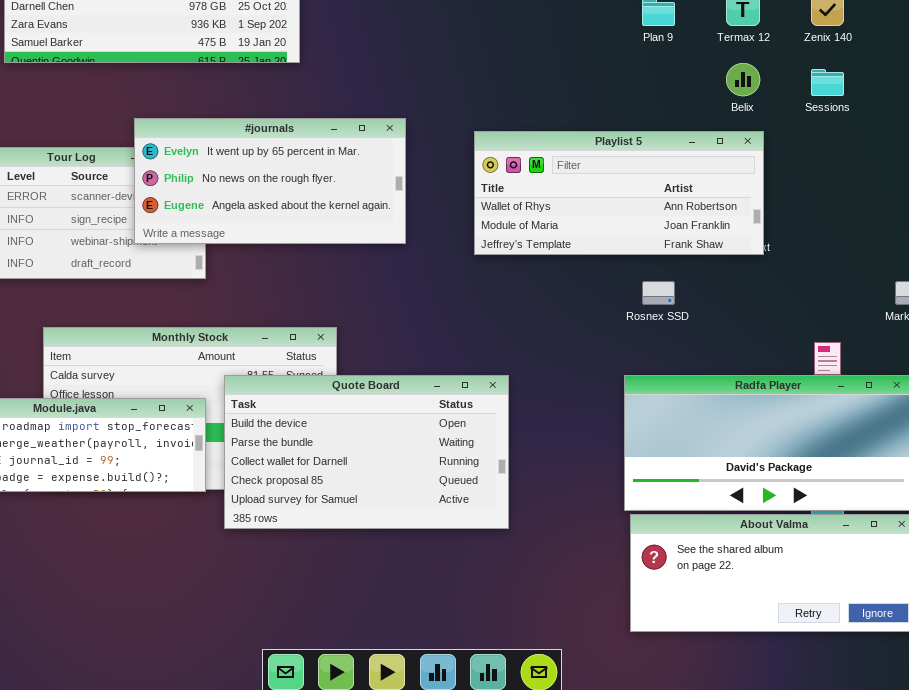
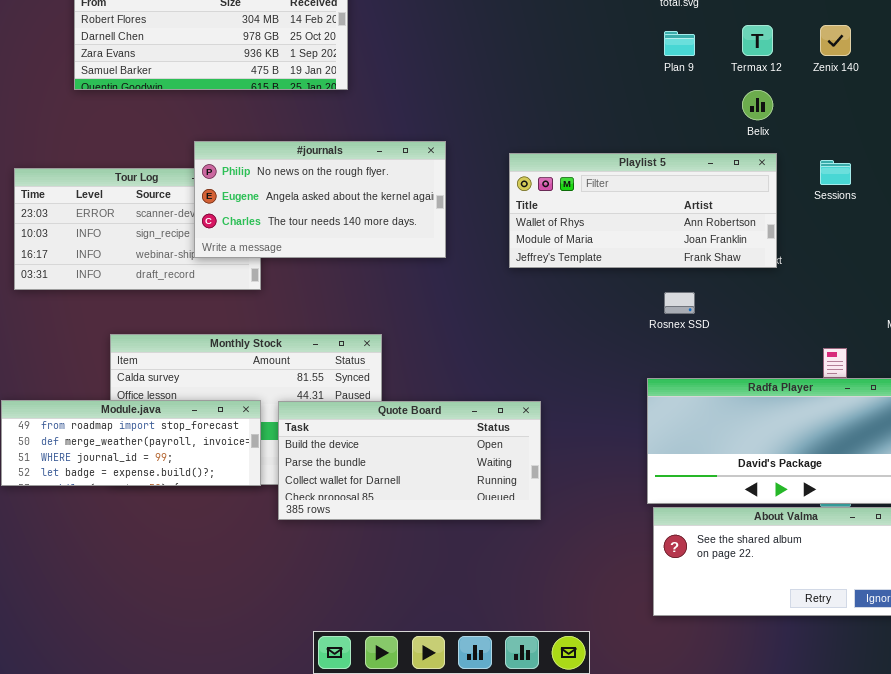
Sessions: [811,69,844,96] -> [820,160,851,185], moved
#journals: [134,118,406,244] -> [194,141,446,258], scrolled down 1 row
Quote Board: [224,375,509,529] -> [278,401,541,520], resized

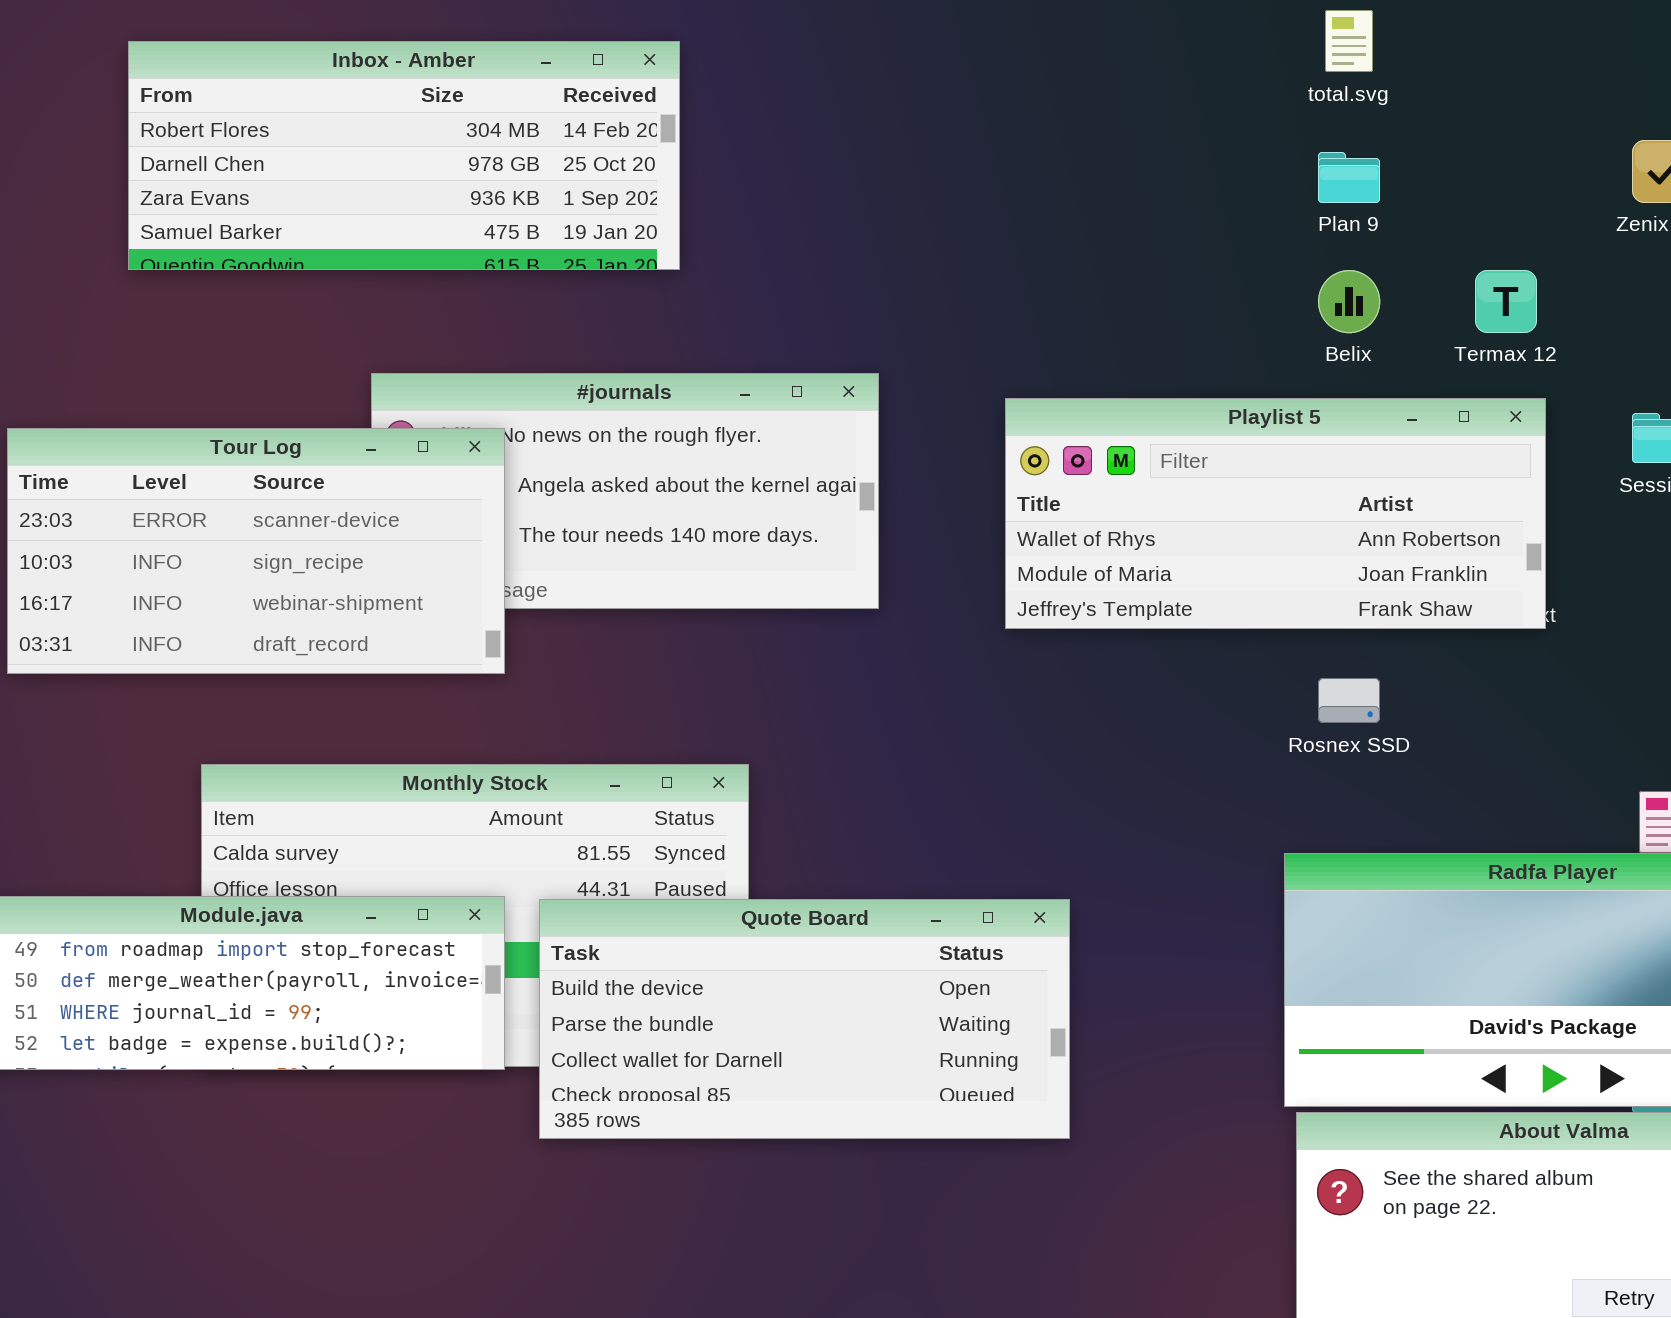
Termax 12: [742,25,773,56] -> [1475,270,1537,333], moved
Belix: [742,90,773,120] -> [1318,270,1380,333], moved
Tour Log: [14,168,261,290] -> [7,428,505,674], raised

